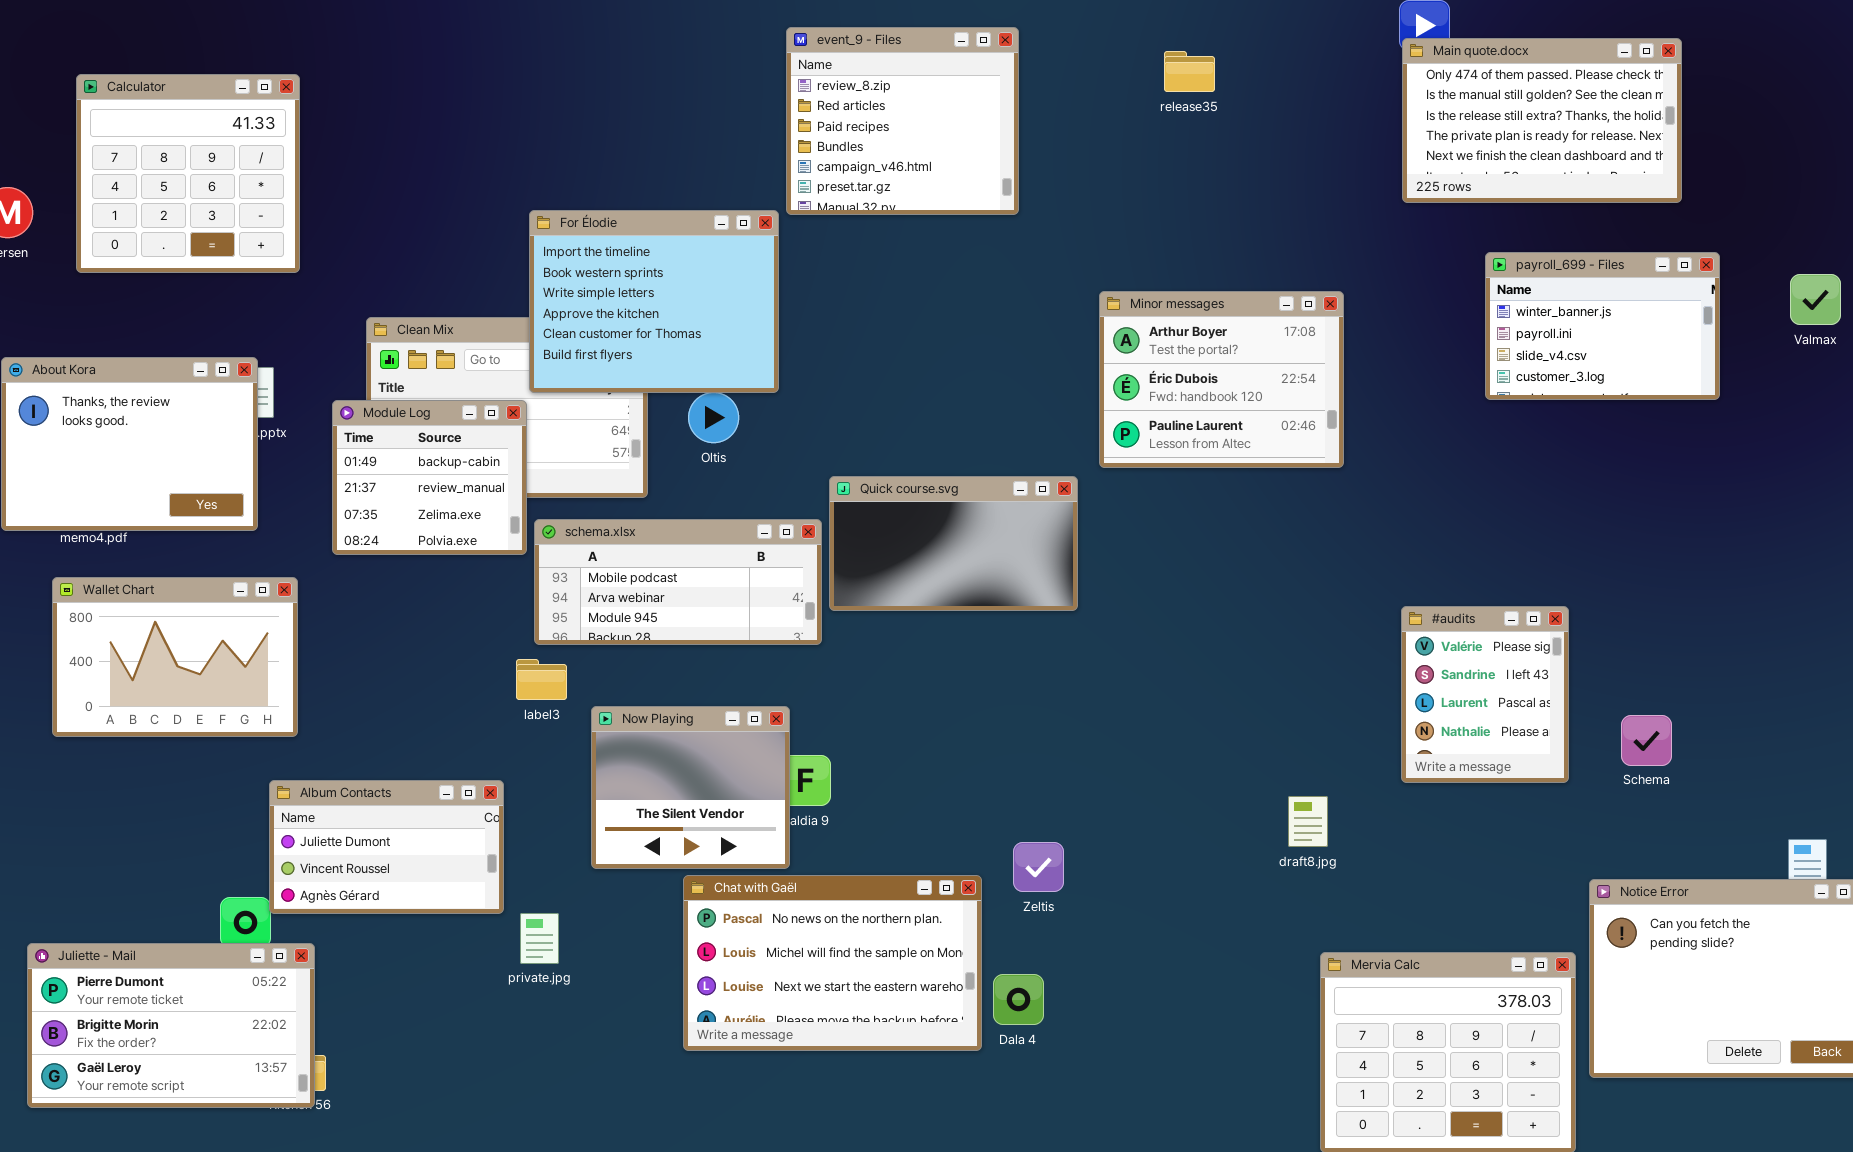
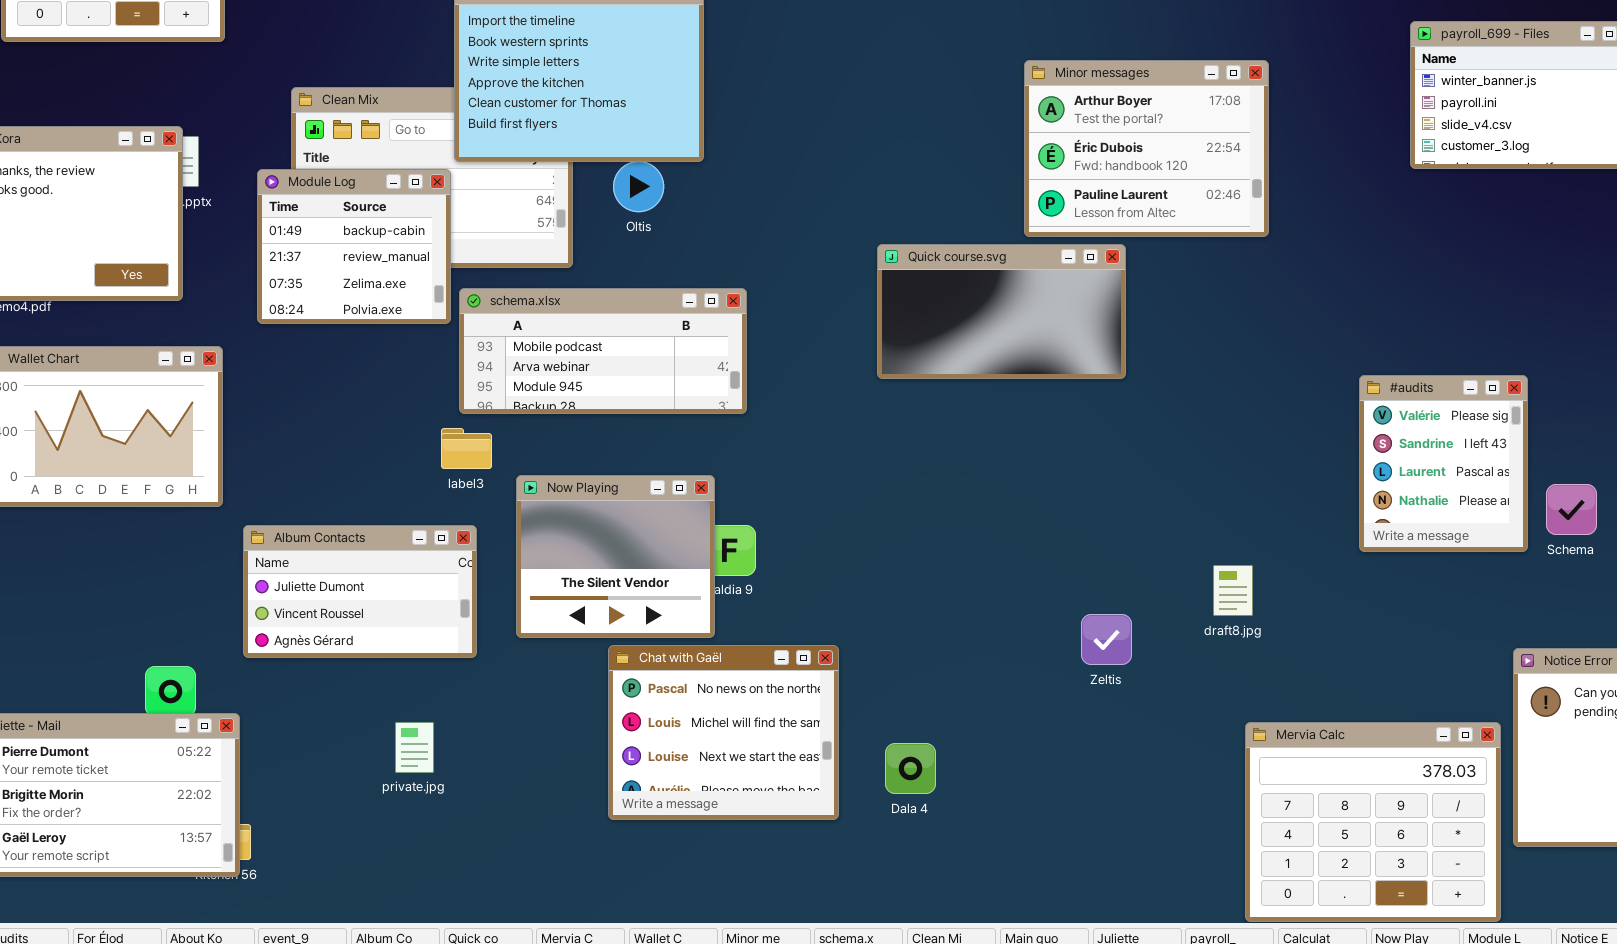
Quick course.svg: [829,476,1078,611] -> [877,244,1126,379], moved
#audits: [1401,606,1569,783] -> [1359,375,1528,552], moved
Album Contacts: [269,780,504,914] -> [243,525,477,658], moved
Zeltis: [1013,842,1064,892] -> [1081,614,1132,665], moved
Chat with Gaël: [683,875,982,1051] -> [608,645,839,820], resized
private.jpg: [520,913,559,964] -> [395,722,434,773], moved
Dala 4: [993,974,1044,1025] -> [885,743,936,794], moved

